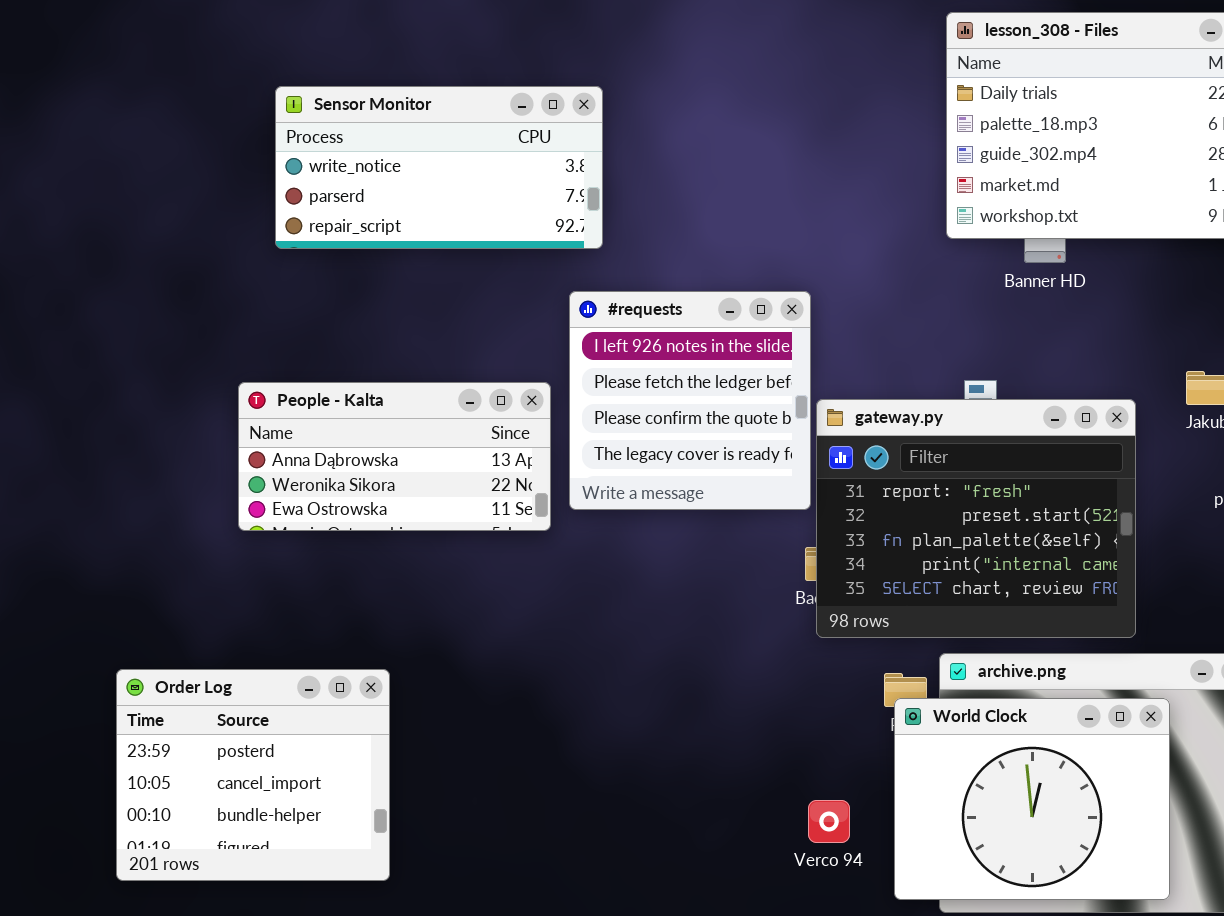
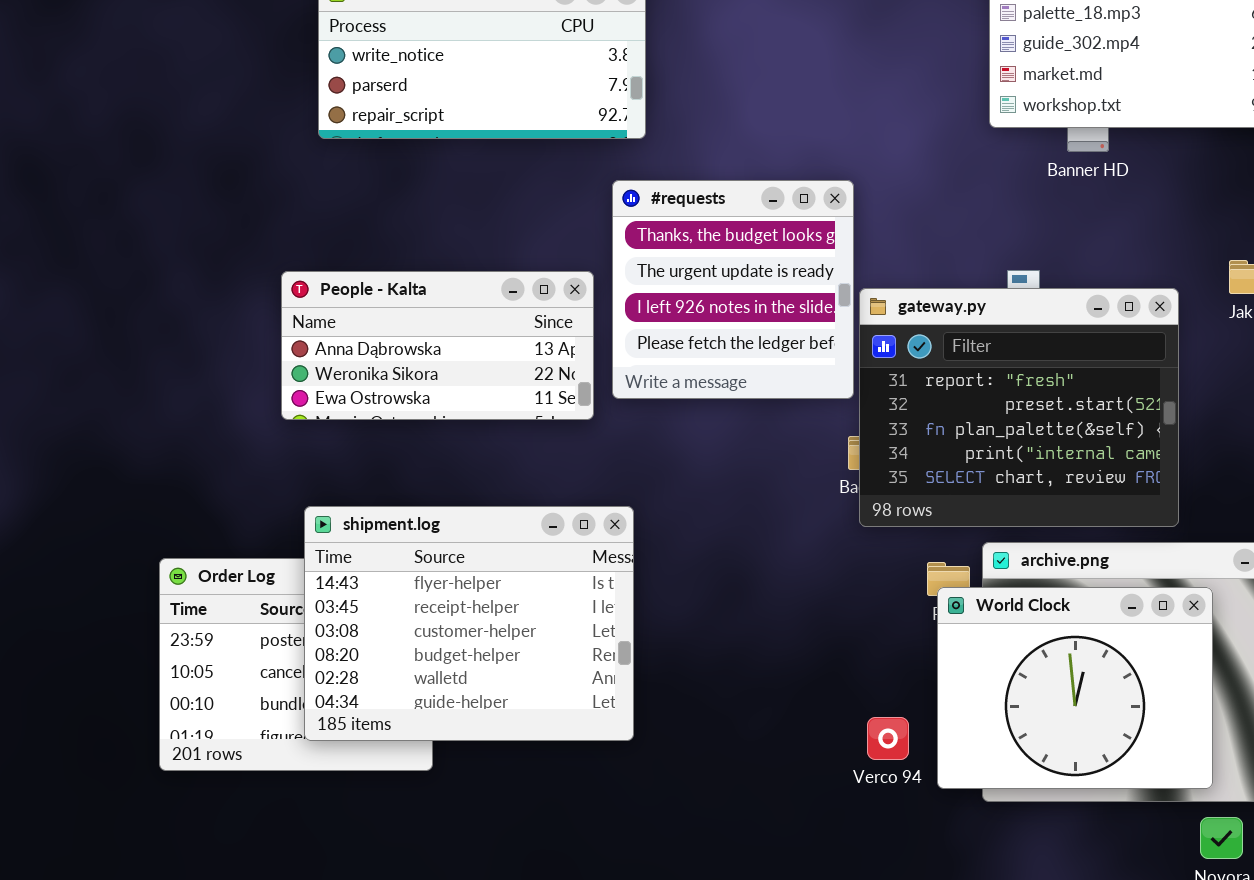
#requests: [569,291,811,510] -> [612,180,854,399], scrolled up 2 rows
shipment.log: none -> [304,506,634,741], opened
Verco 94: [808,800,850,843] -> [867,717,909,760], moved

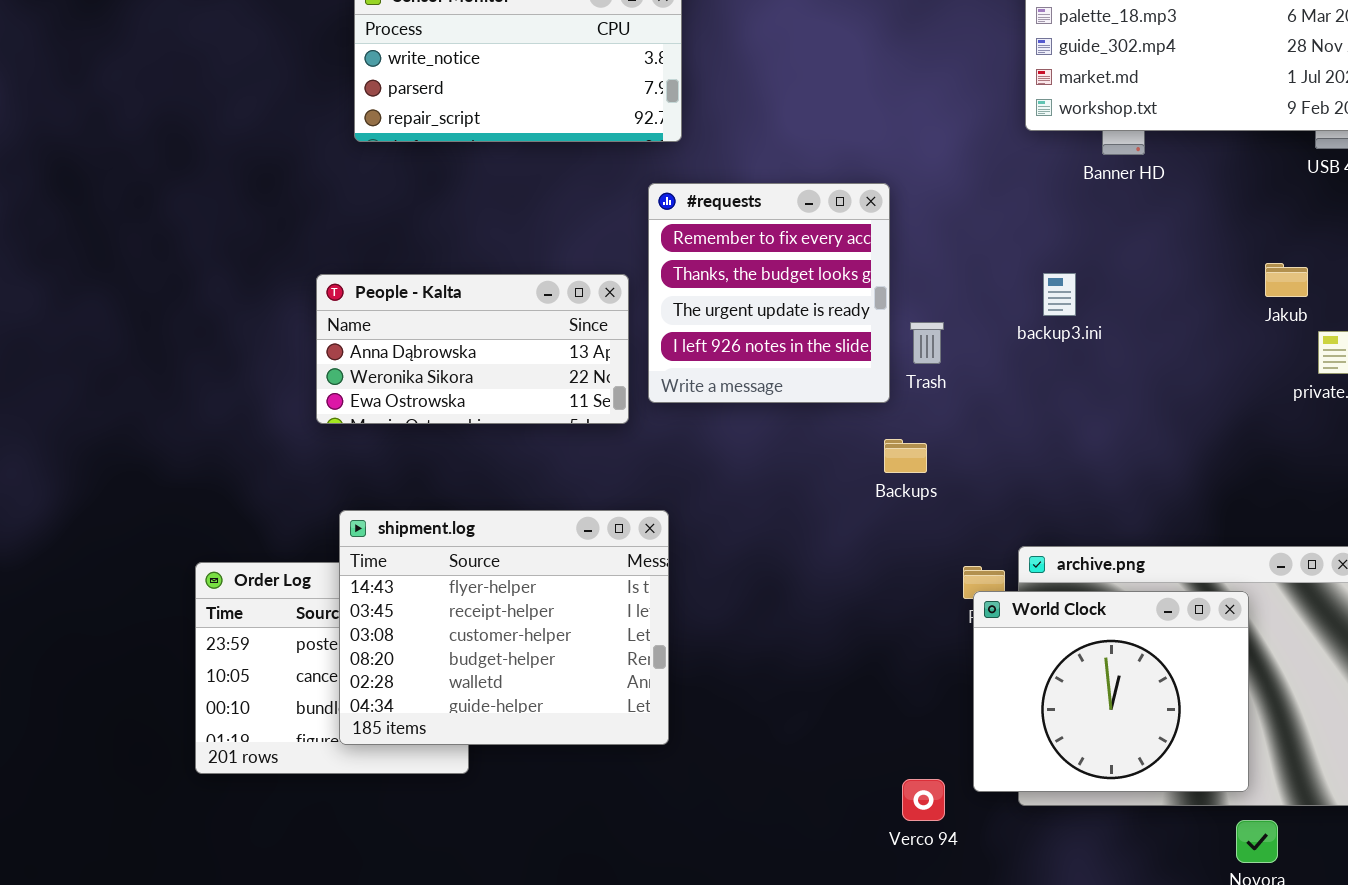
#requests: [612,180,854,399] -> [648,183,890,403], scrolled up 1 row
gateway.py: [859,288,1179,527] -> none, closed
Verco 94: [867,717,909,760] -> [902,779,945,821], moved

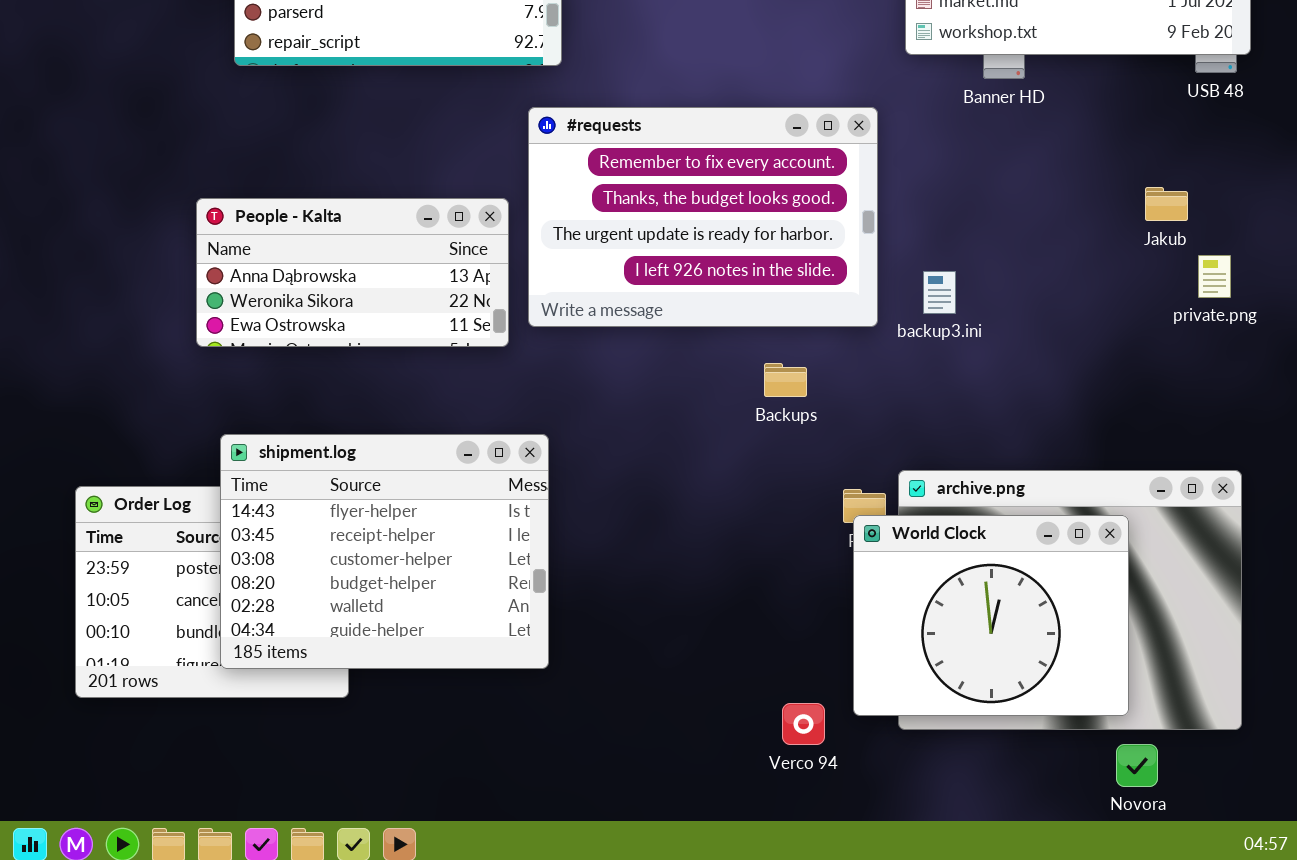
#requests: [648,183,890,403] -> [528,107,878,327], resized
backup3.ini: [1043,273,1076,316] -> [923,271,956,314], moved

